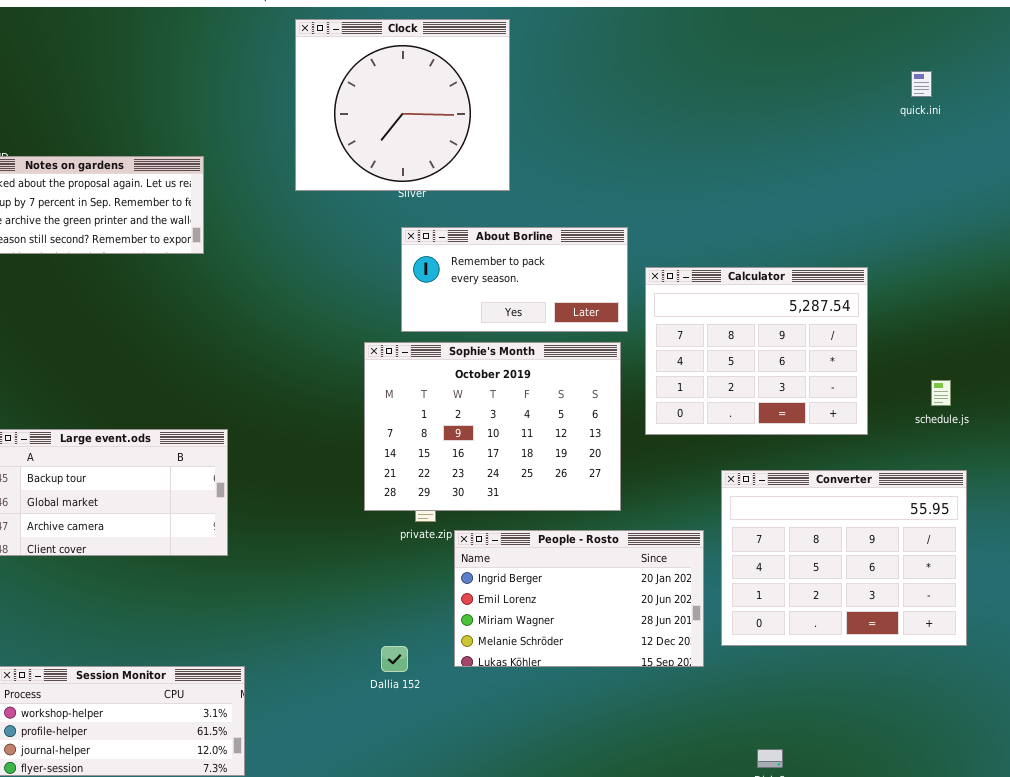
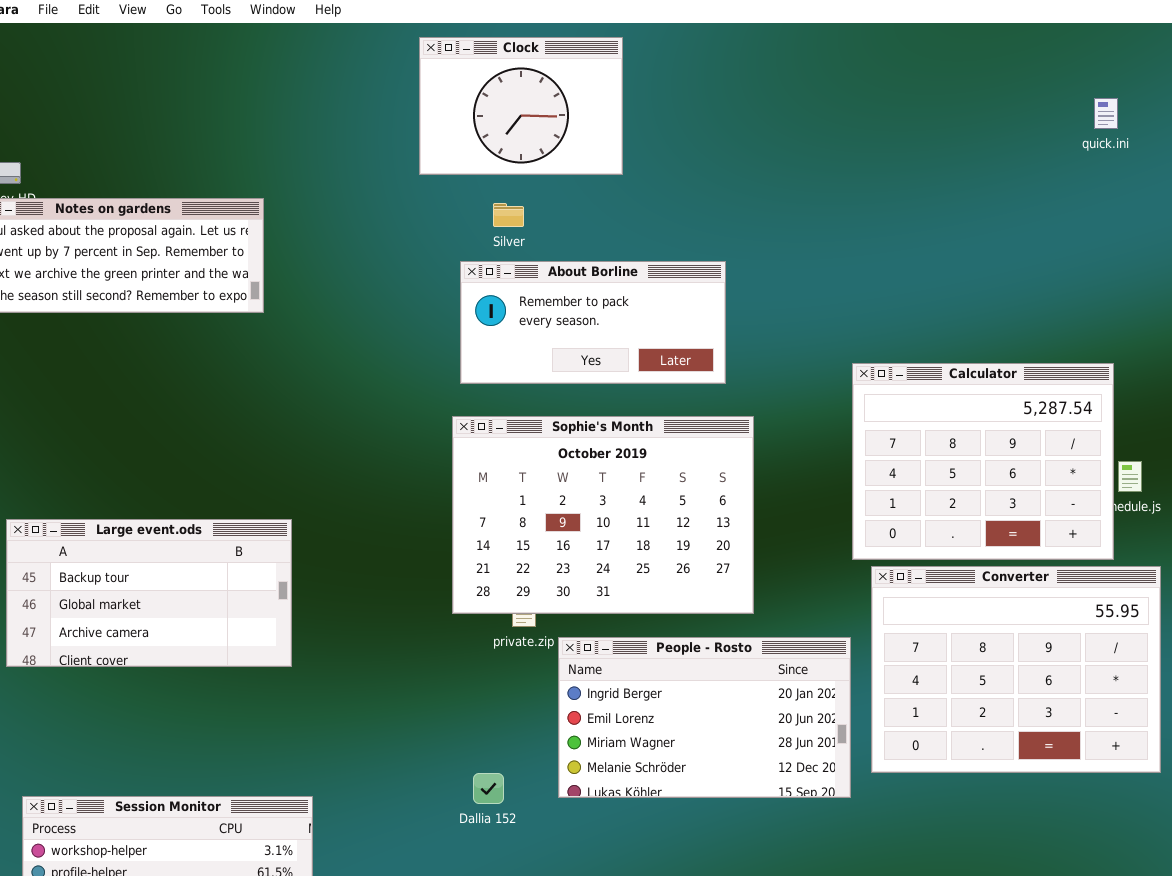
Clock: [295,19,510,191] -> [419,37,623,175], resized
About Borline: [401,227,628,332] -> [460,261,726,384], moved
Calculator: [645,267,868,435] -> [852,363,1114,560], moved

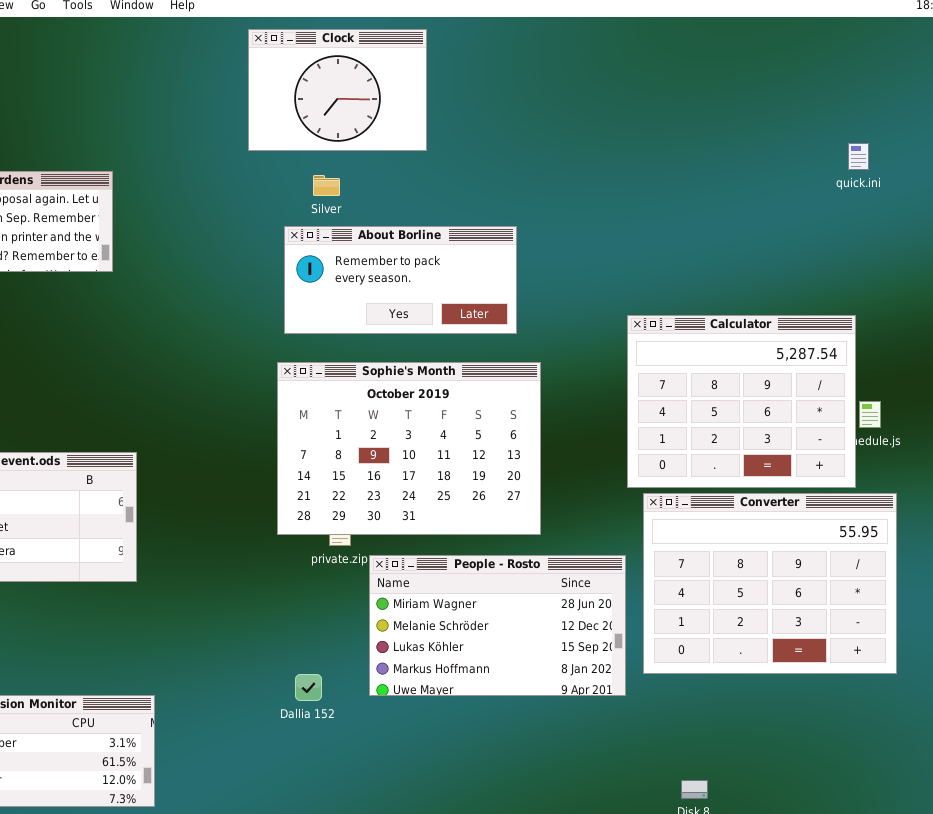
quick.ini: [1094,98,1118,129] -> [848,143,869,170], moved
People - Rosto: [558,637,851,798] -> [369,555,626,696], scrolled down 2 rows

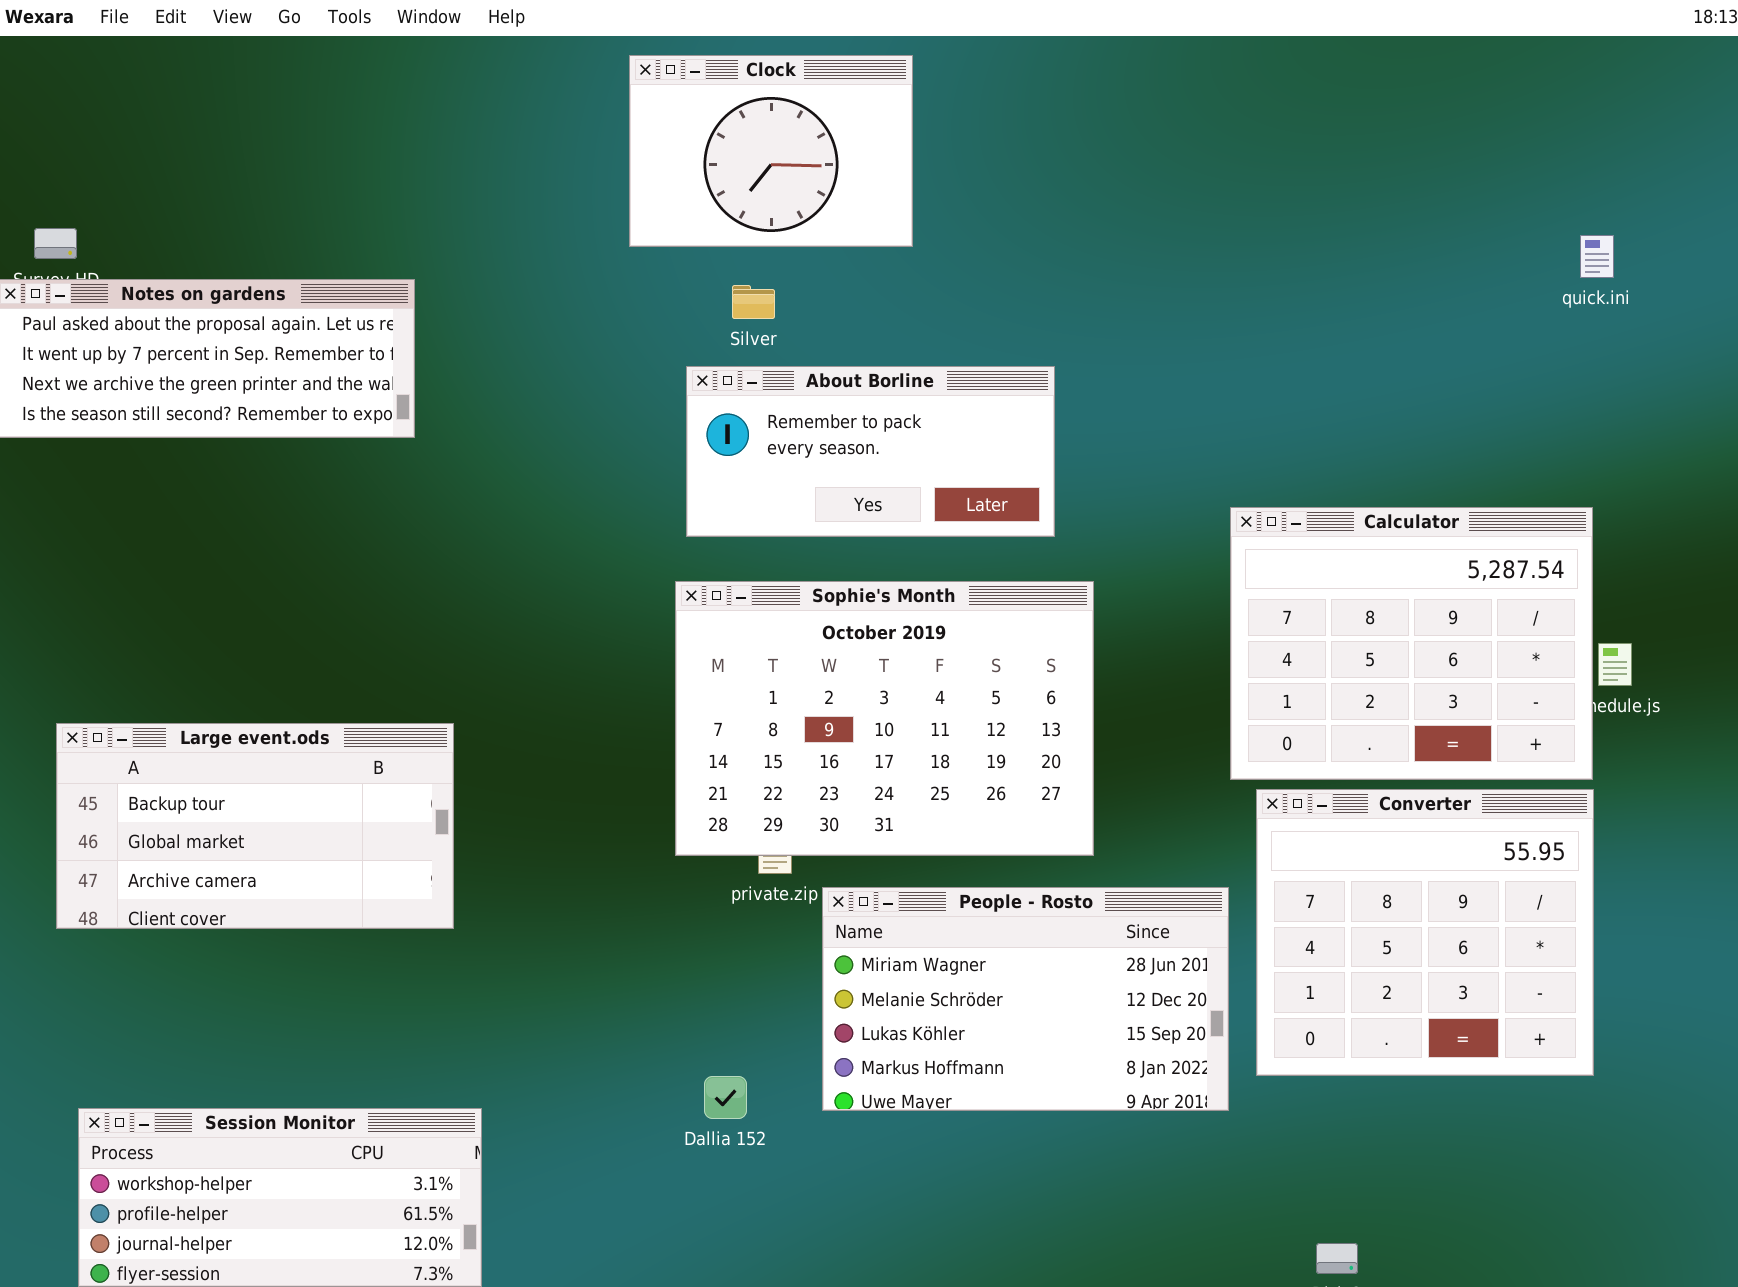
Converter: [643,493,897,674] -> [1256,789,1594,1076], resized

